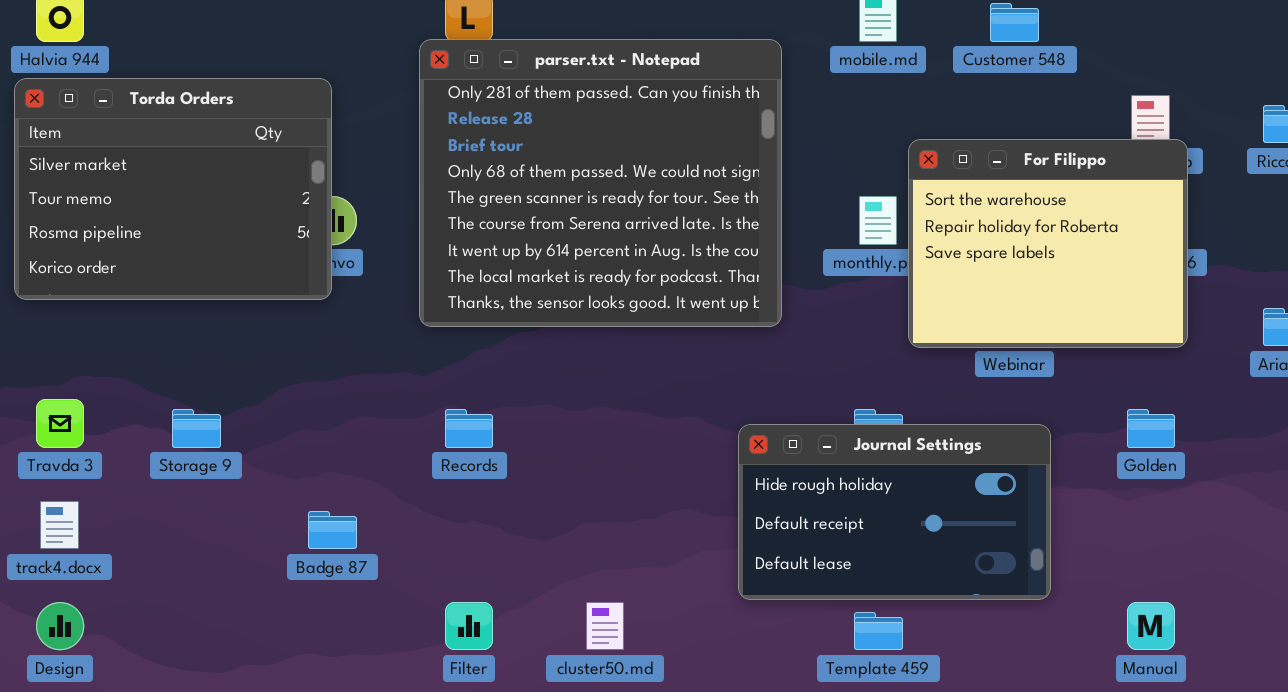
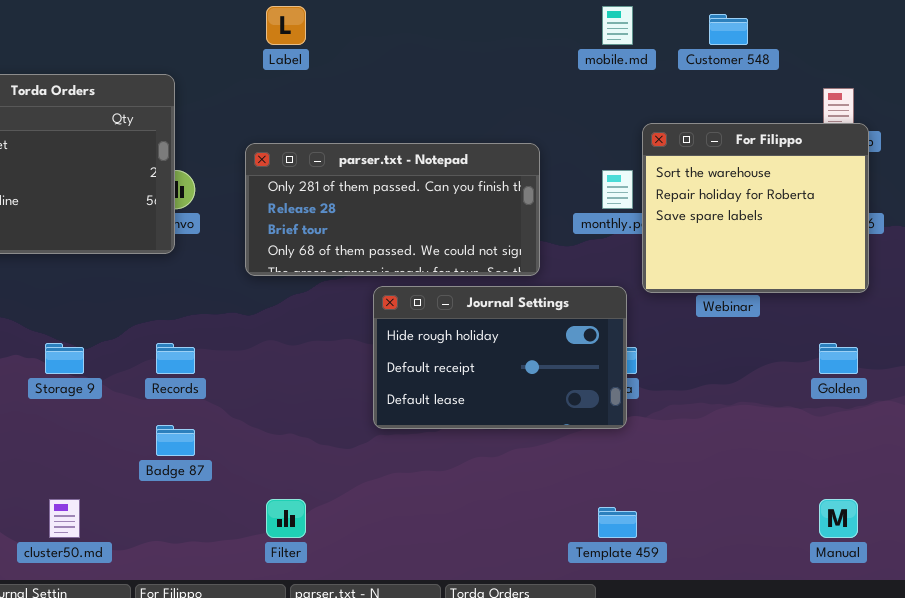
parser.txt - Notepad: [419,39,782,327] -> [245,143,540,276], resized
Records: [445,409,493,448] -> [156,343,195,374], moved
Journal Settings: [738,424,1051,600] -> [373,286,627,429], moved
cluster50.md: [586,602,624,650] -> [49,499,80,538], moved

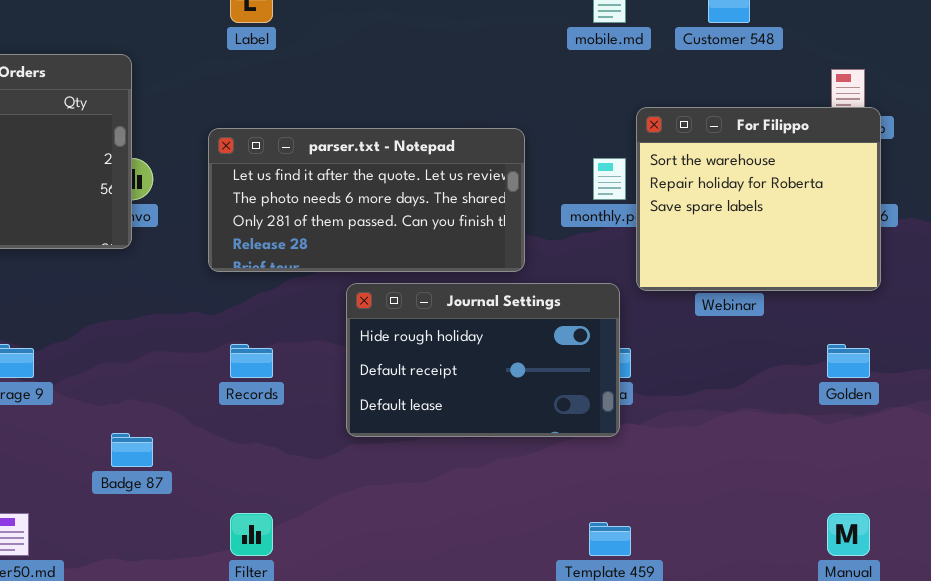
parser.txt - Notepad: [245,143,540,276] -> [208,128,525,272], scrolled up 2 rows
Records: [156,343,195,374] -> [230,344,273,378], moved

